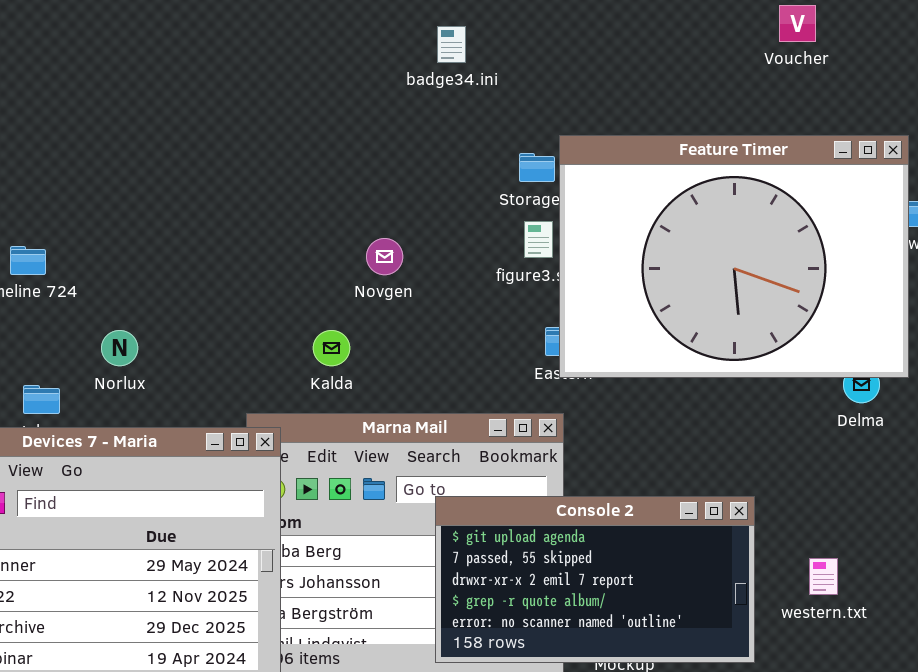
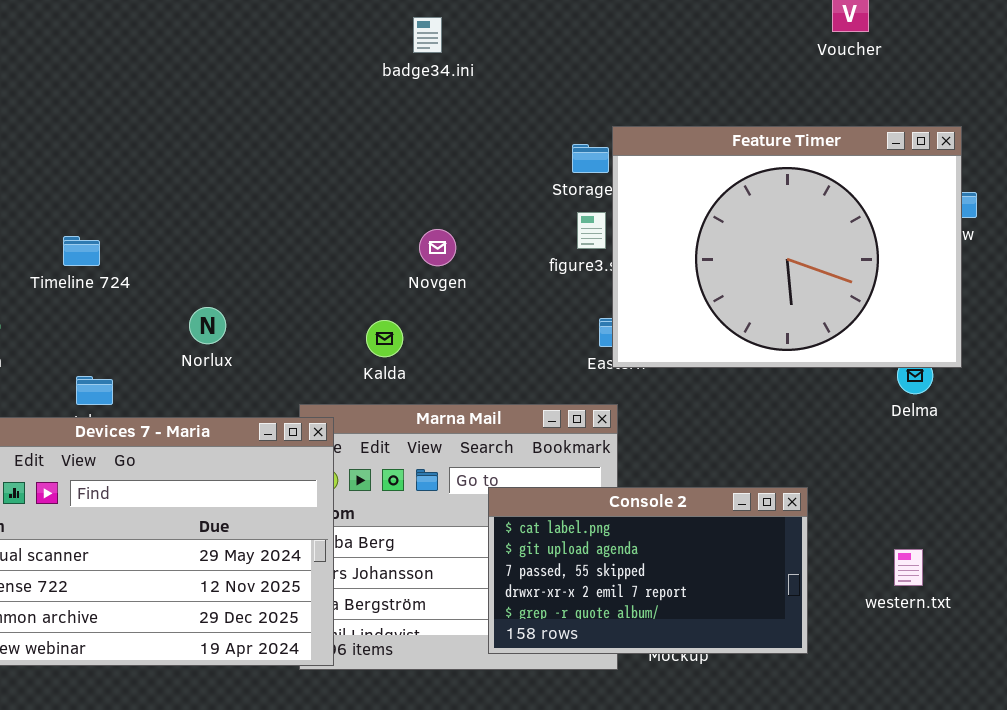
badge34.ini: [437,26,466,63] -> [413,17,442,53], moved
Norlux: [101,330,138,366] -> [189,307,226,344], moved
Console 2: [435,496,755,663] -> [488,487,808,654], scrolled up 1 row
western.txt: [809,558,838,595] -> [894,549,923,586], moved

